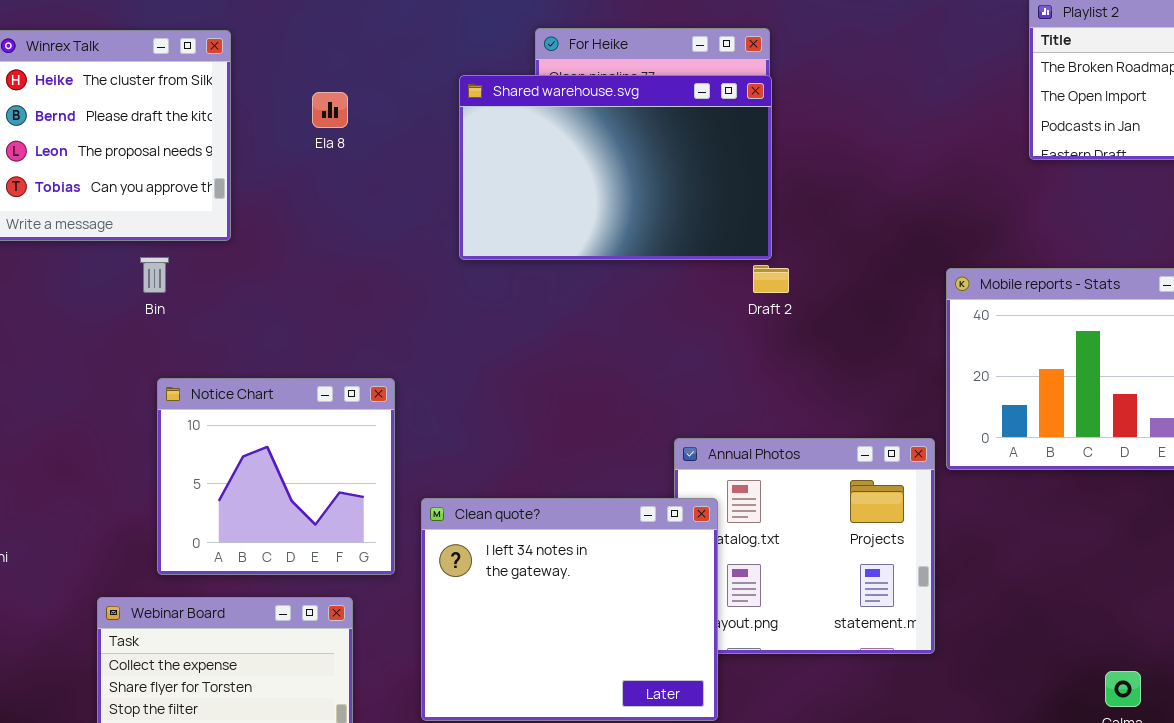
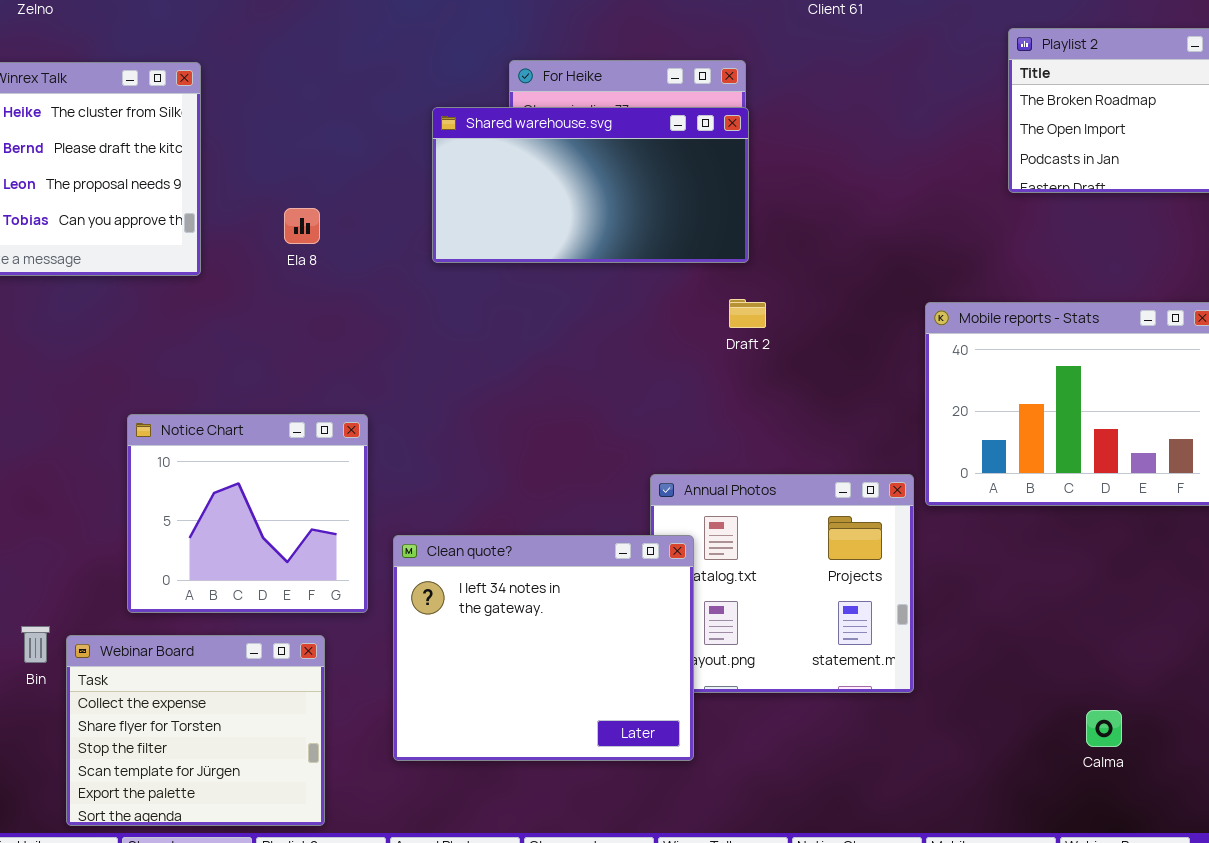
Shared warehouse.svg: [459,75,772,260] -> [432,107,749,263], resized
Ela 8: [312,92,348,128] -> [284,208,320,244], moved
Bin: [140,257,169,293] -> [21,626,50,663], moved

